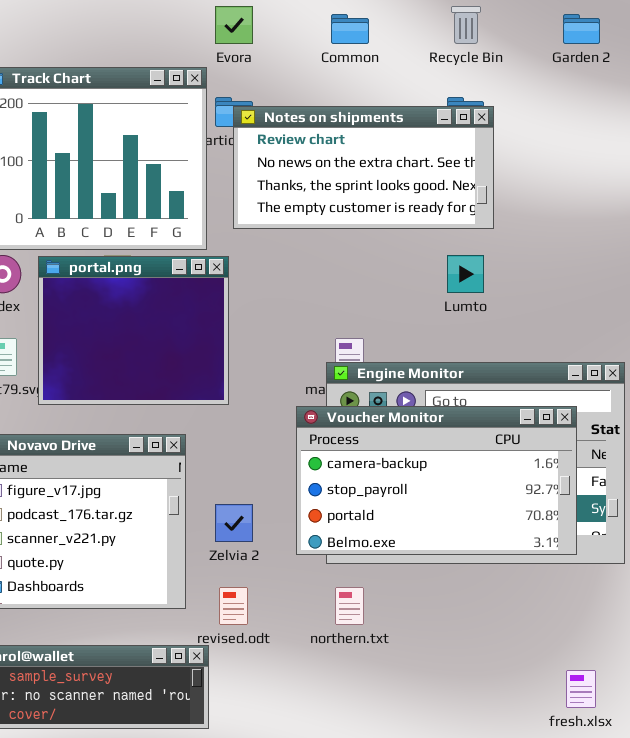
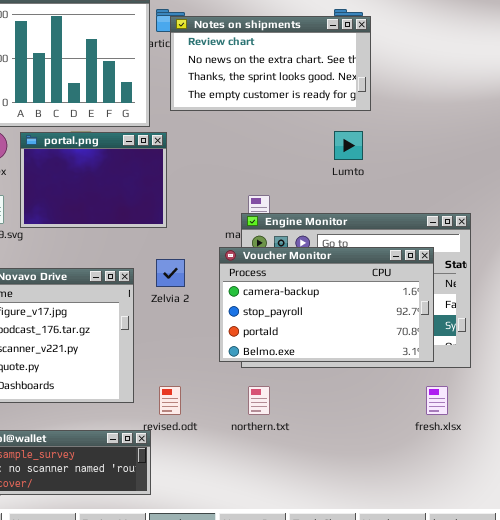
portal.png: [38,256,229,405] -> [20,132,167,228], resized
Zelvia 2: [215,504,253,542] -> [156,259,185,287], moved
fresh.xlsx: [566,670,596,708] -> [426,386,448,415], moved

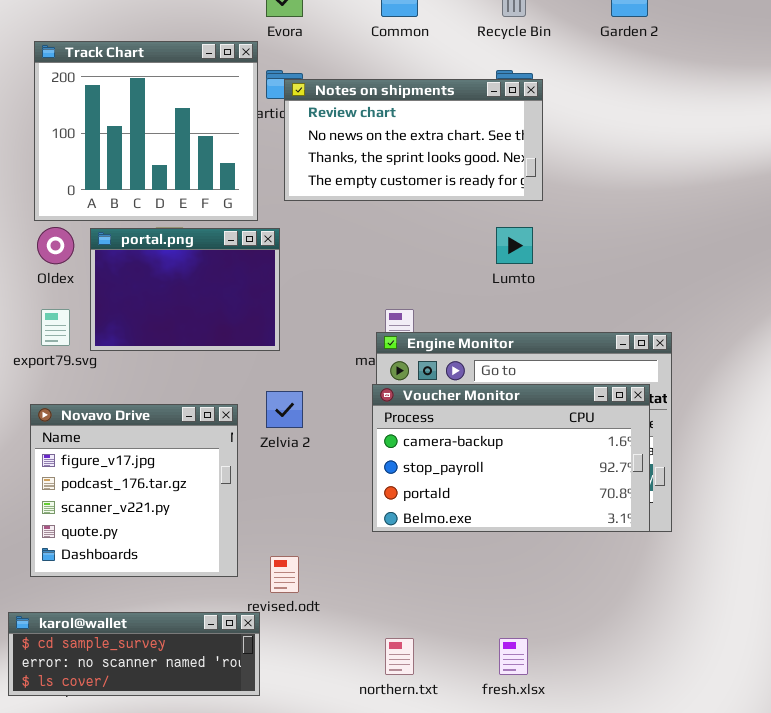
Voucher Monitor: [219,247,434,362] -> [372,384,650,532], moved
northern.txt: [248,386,270,415] -> [385,638,414,675], moved
fresh.xlsx: [426,386,448,415] -> [499,638,528,675], moved

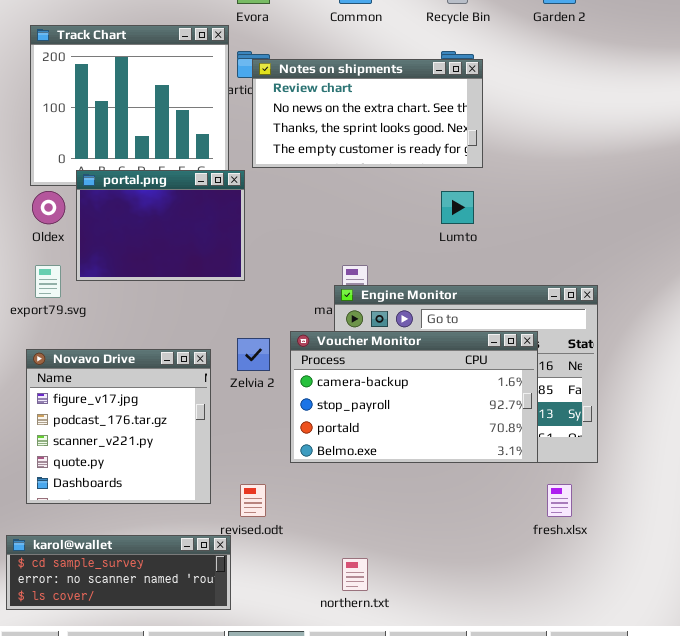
portal.png: [90,228,280,351] -> [76,170,245,281], moved
Voucher Monitor: [372,384,650,532] -> [290,331,538,463], moved
fresh.xlsx: [499,638,528,675] -> [547,484,572,517], moved

